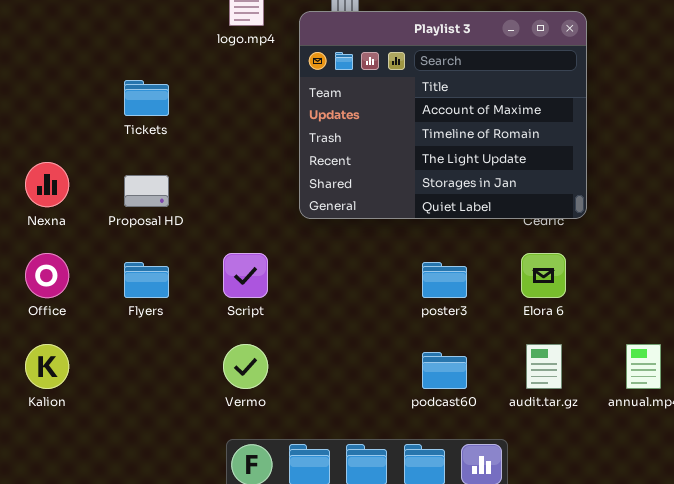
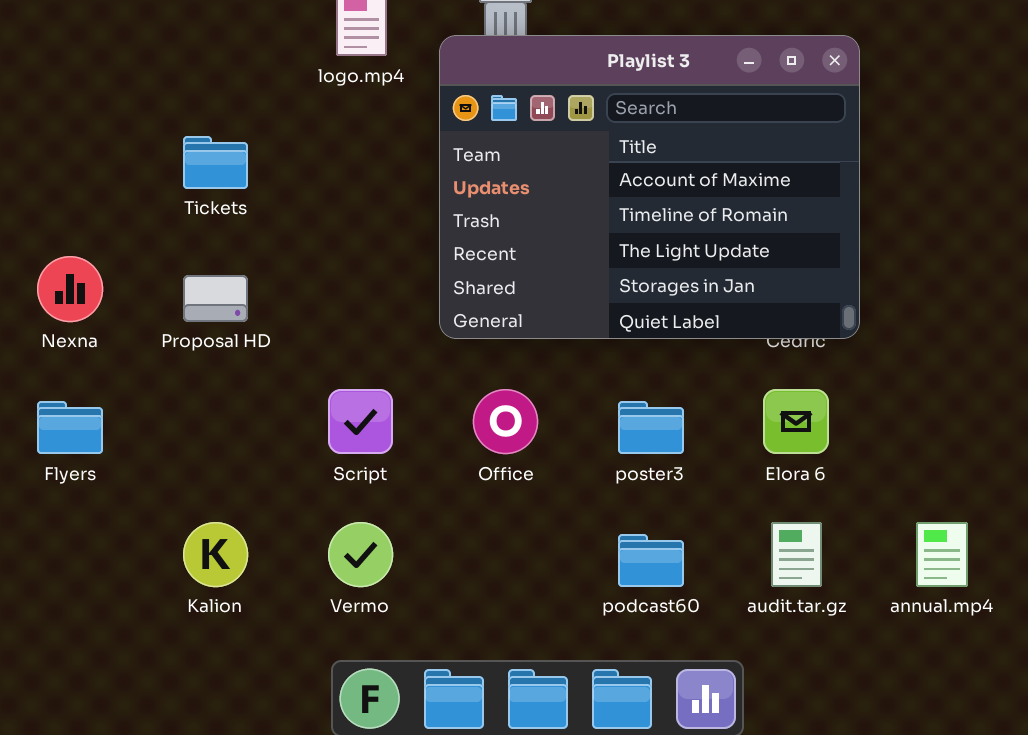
Office: [25,253,69,298] -> [473,389,538,454], moved
Flyers: [124,262,169,298] -> [37,401,103,454], moved
Kalion: [25,344,69,389] -> [183,522,248,587], moved

